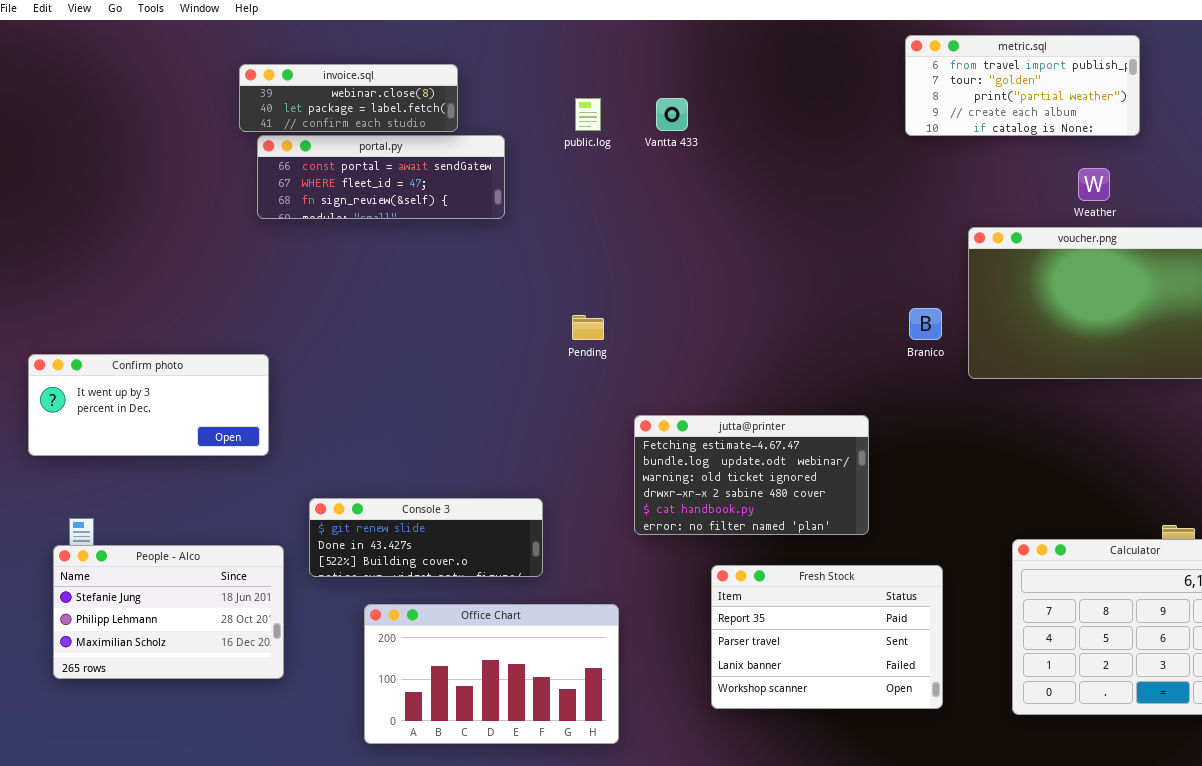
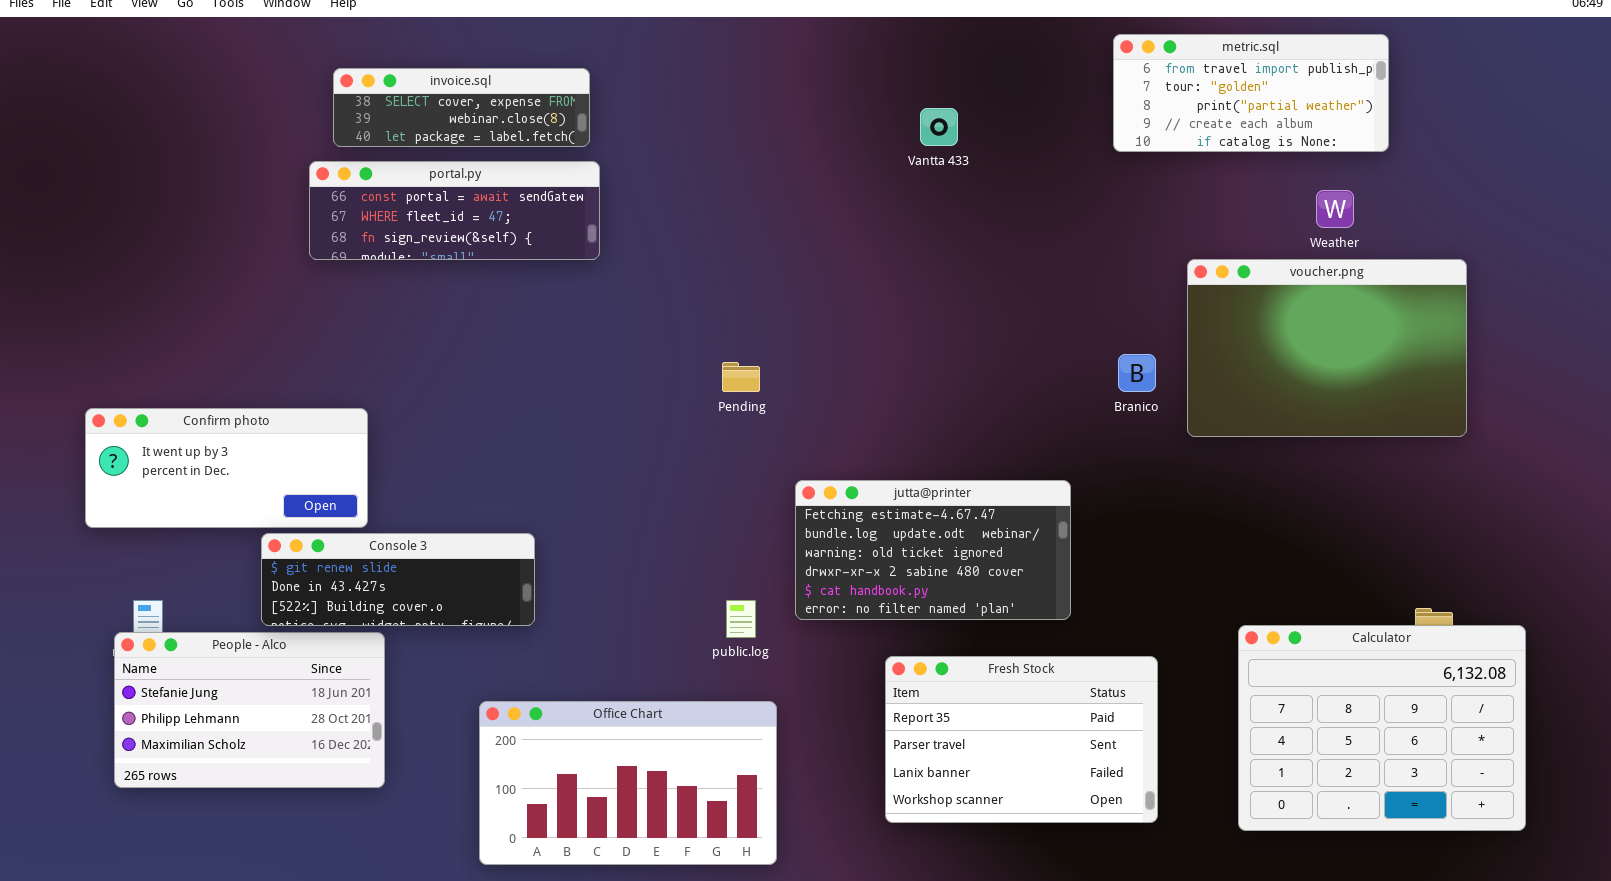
invoice.sql: [239,64,458,132] -> [333,68,590,147], scrolled up 1 row
public.log: [575,98,601,131] -> [726,600,756,638], moved
Vantta 433: [656,98,688,131] -> [920,108,958,146], moved
portal.py: [257,135,505,219] -> [309,161,600,260], moved
Console 3: [309,498,543,577] -> [261,533,535,626], moved

